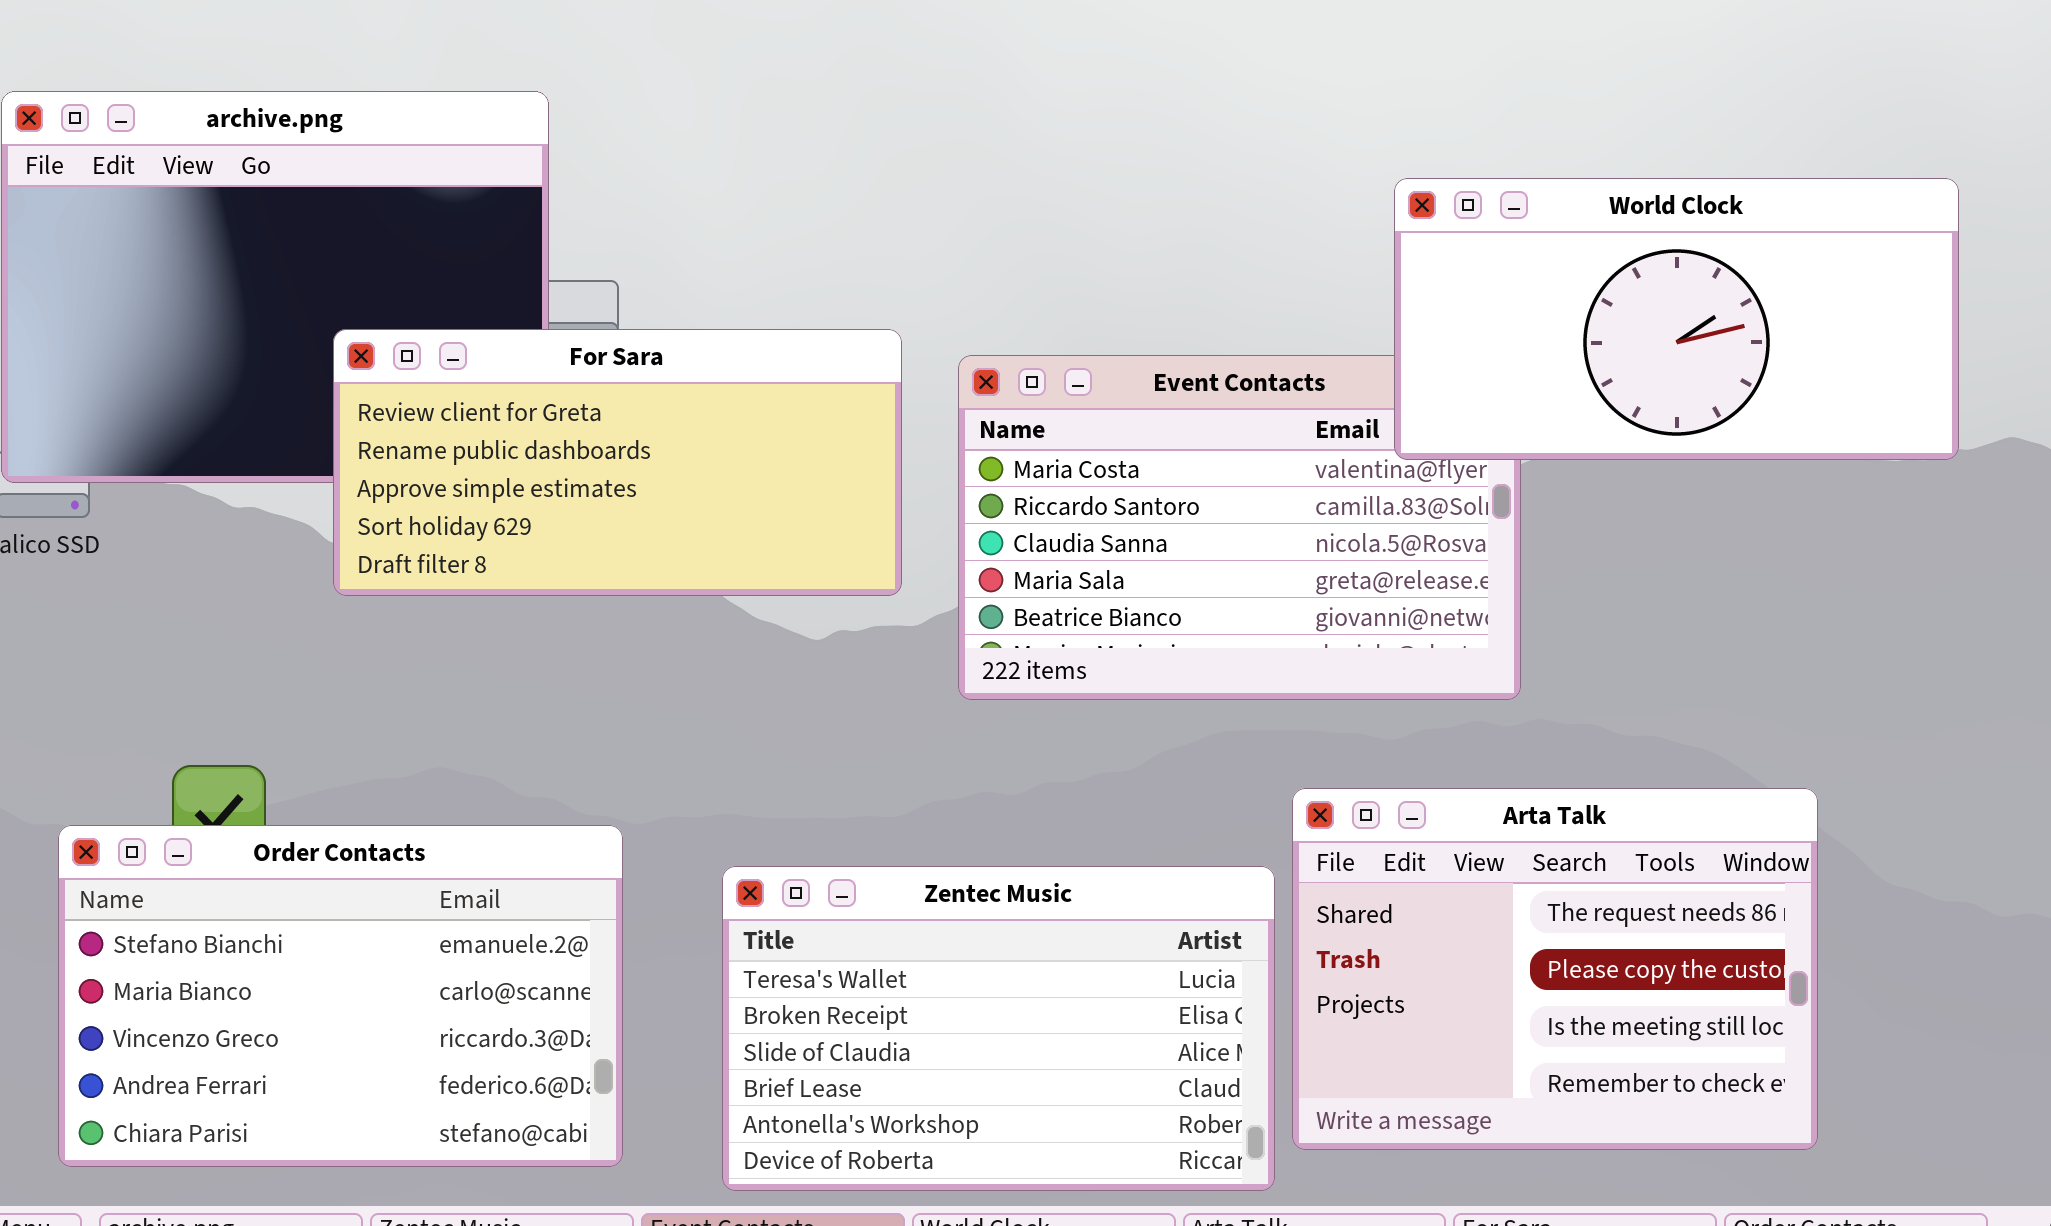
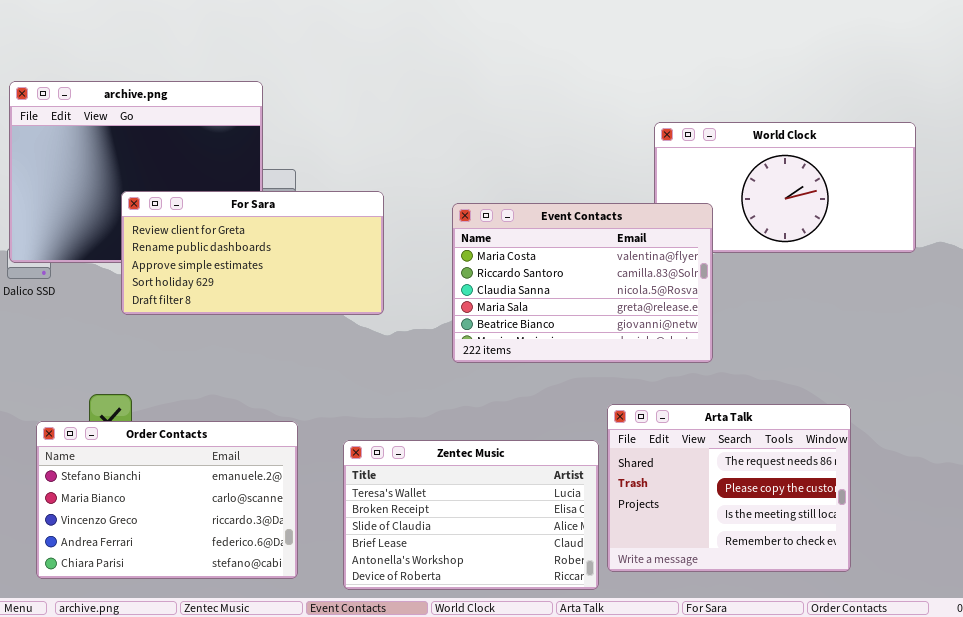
For Sara: [333,329,902,596] -> [121,191,384,315], moved
Event Contacts: [958,355,1521,700] -> [452,203,713,363], raised

